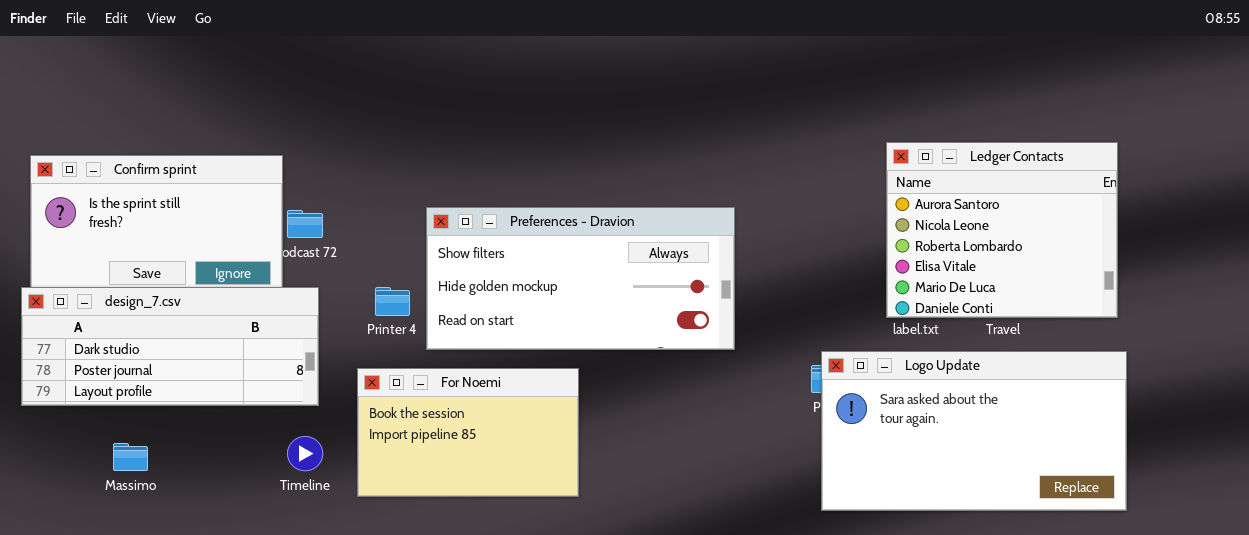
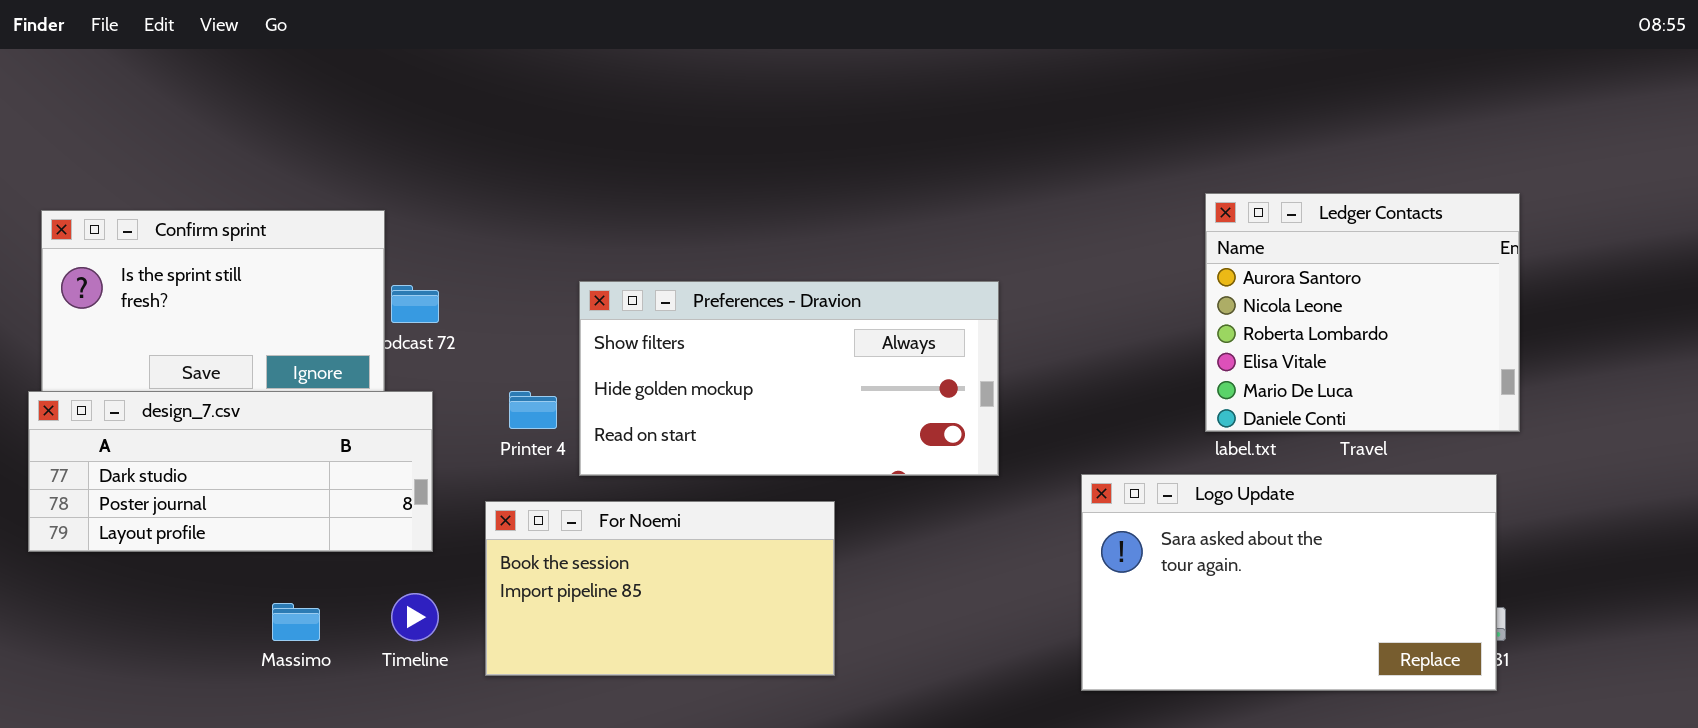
Logo Update: [821,351,1127,511] -> [1081,474,1497,691], moved
For Noemi: [357,368,579,497] -> [485,501,835,676], resized
Massimo: [113,443,148,471] -> [272,603,320,641], moved

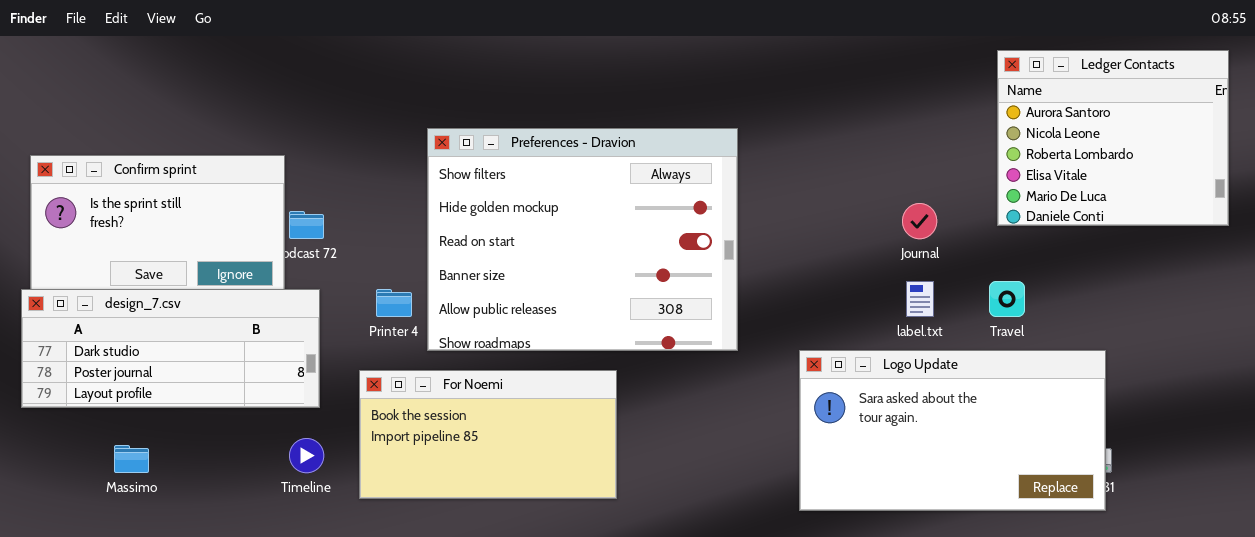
Ledger Contacts: [1205,193,1520,432] -> [997,50,1229,226], moved
Preferences - Dravion: [579,281,999,476] -> [427,128,738,351], resized
Massimo: [272,603,320,641] -> [114,445,149,473], moved

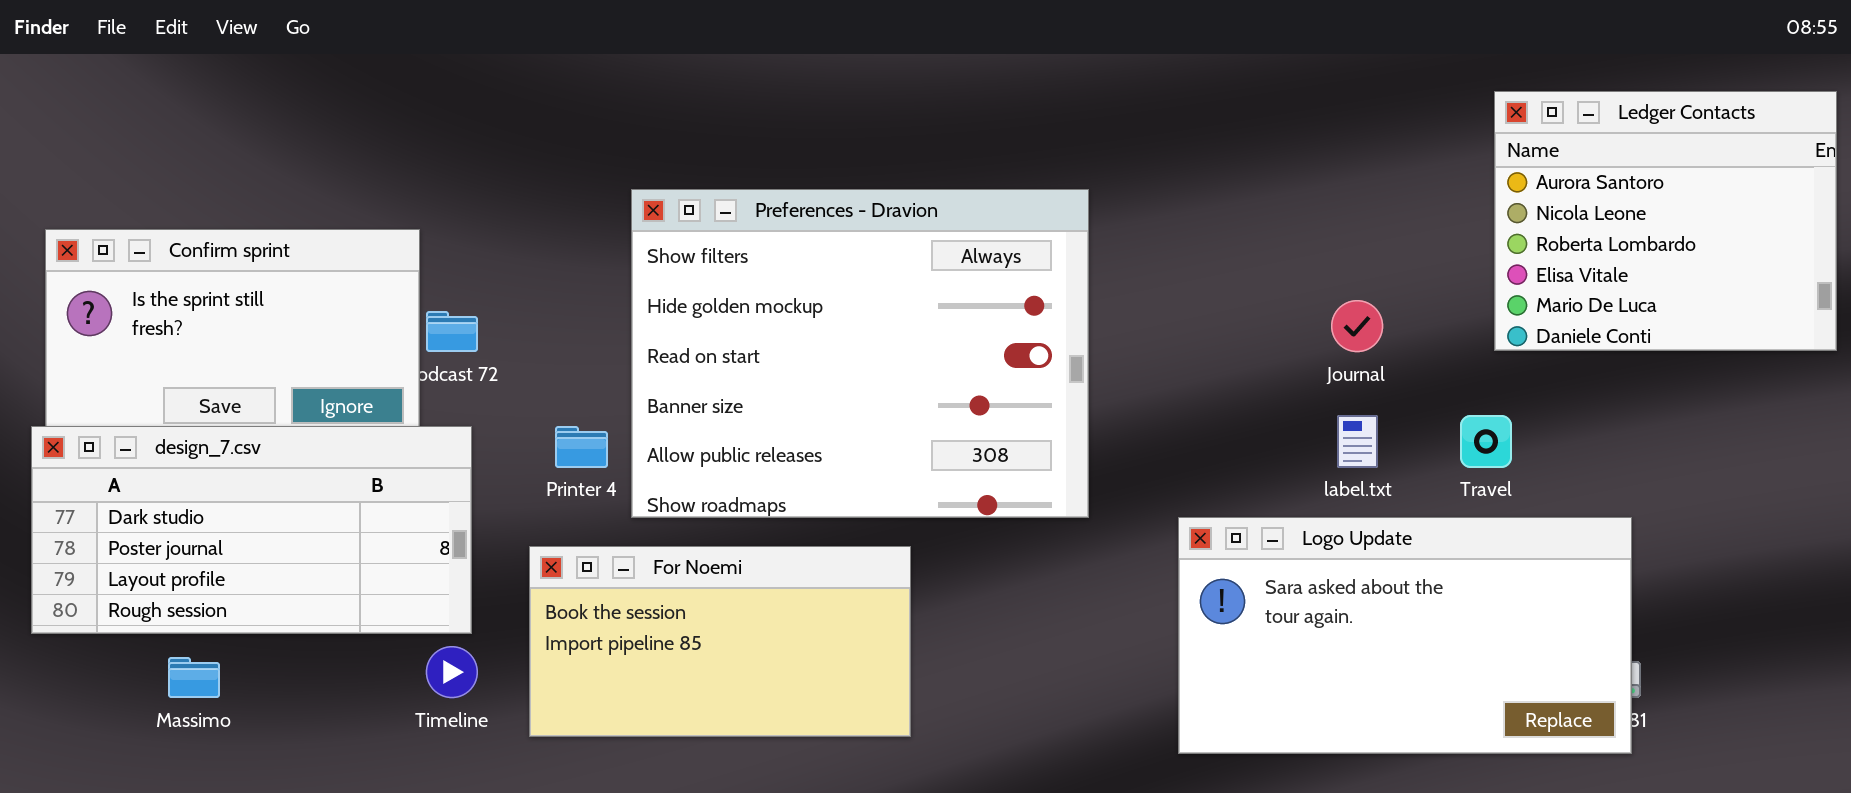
Ledger Contacts: [997,50,1229,226] -> [1494,91,1837,351], moved
design_7.csv: [21,289,320,408] -> [31,426,472,634], resized

